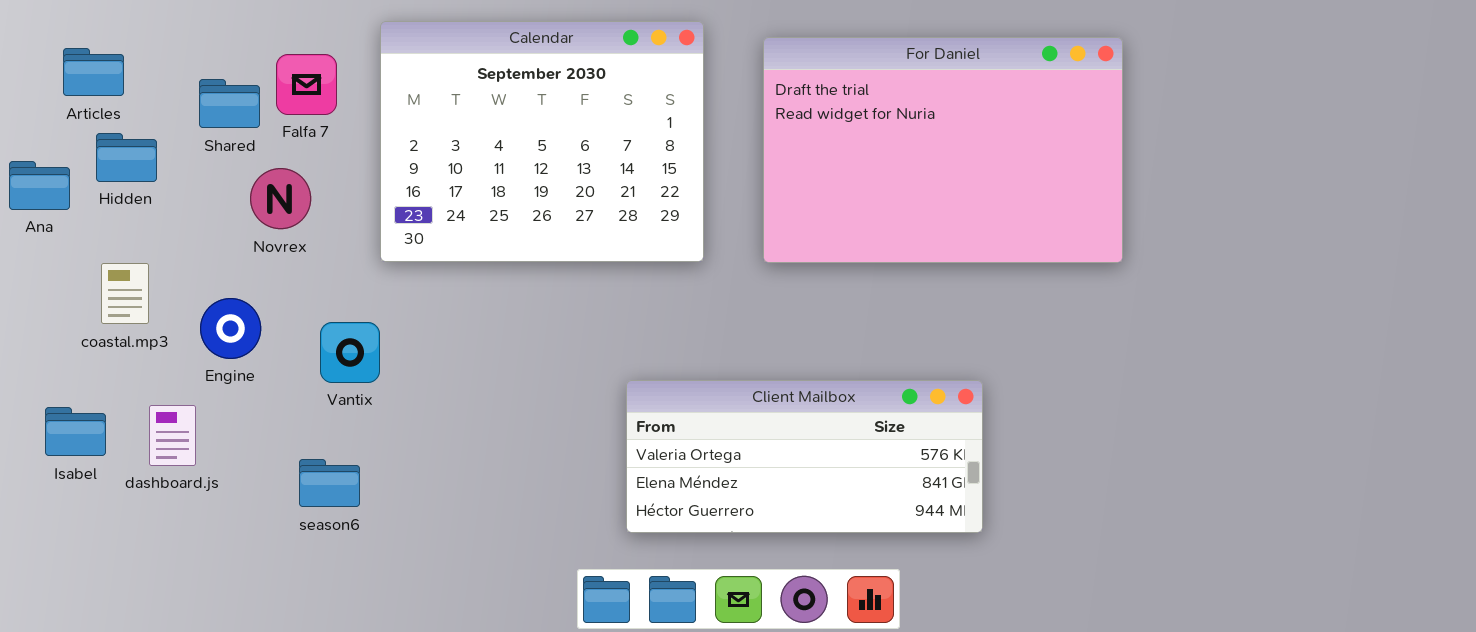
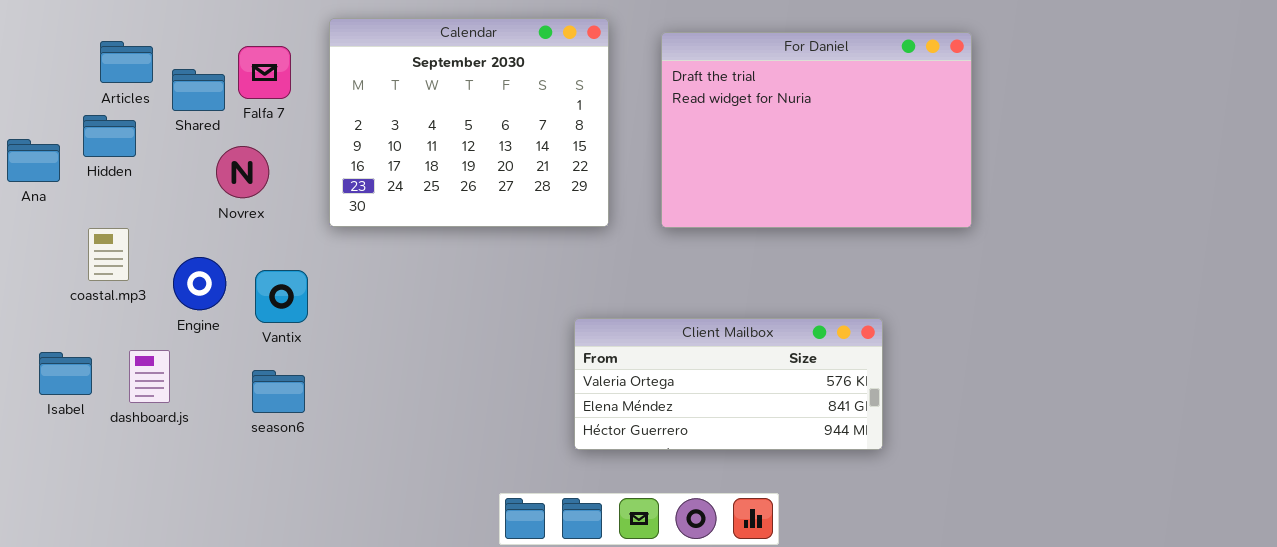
Articles: [63,48,124,96] -> [100,41,153,83], moved
Vantix: [320,322,380,383] -> [255,270,308,323], moved
Client Mailbox: [626,380,983,533] -> [574,318,883,450], moved
season6: [299,459,360,507] -> [252,370,305,413], moved

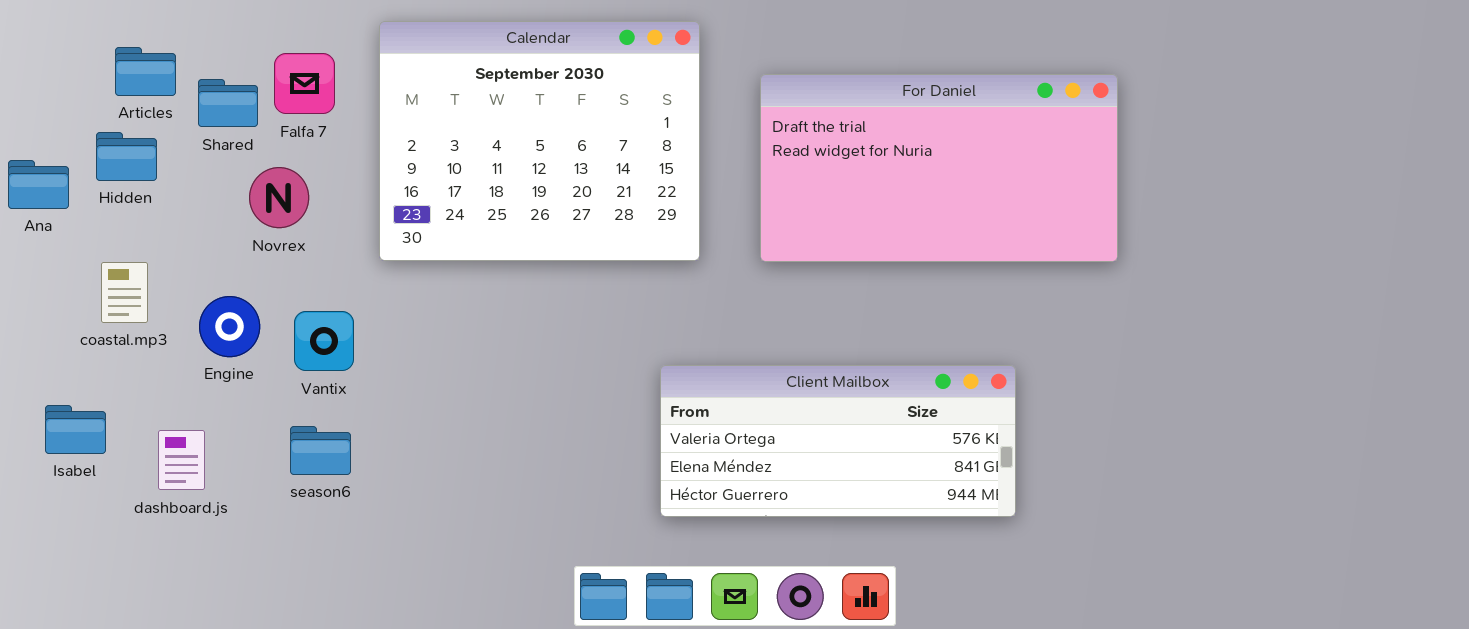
For Daniel: [661,32,972,228] -> [760,74,1118,262], resized
dashboard.js: [129,350,170,403] -> [158,430,205,490], moved

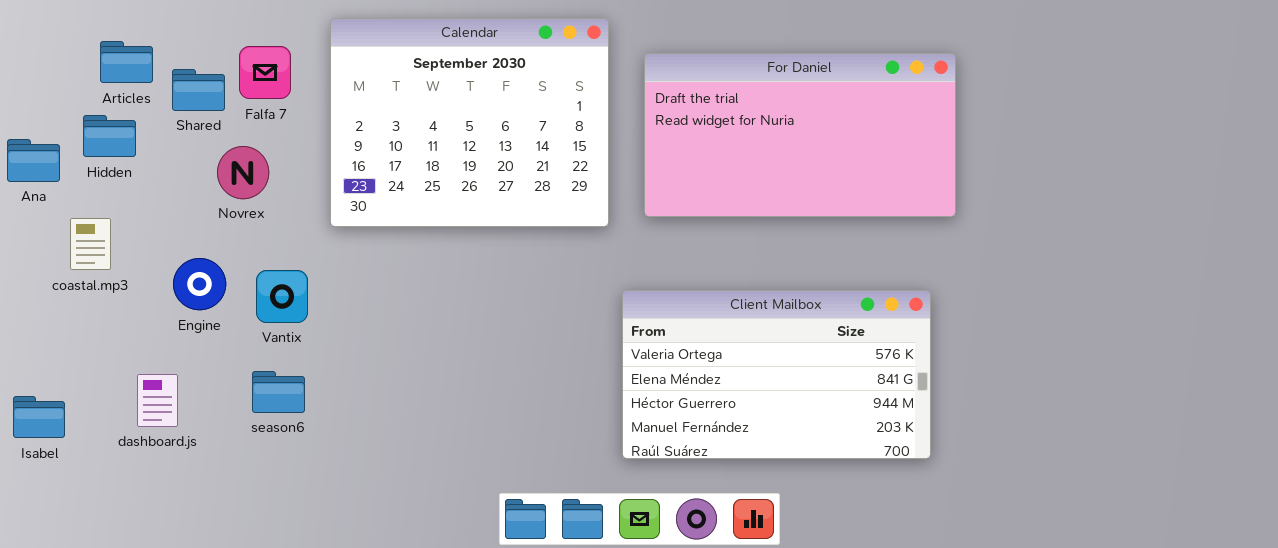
For Daniel: [760,74,1118,262] -> [644,53,956,217], moved
coastal.mp3: [101,262,148,323] -> [70,218,111,270], moved
Client Mailbox: [660,365,1016,517] -> [622,290,931,459], moved, resized
Isabel: [45,405,106,454] -> [13,396,65,438], moved

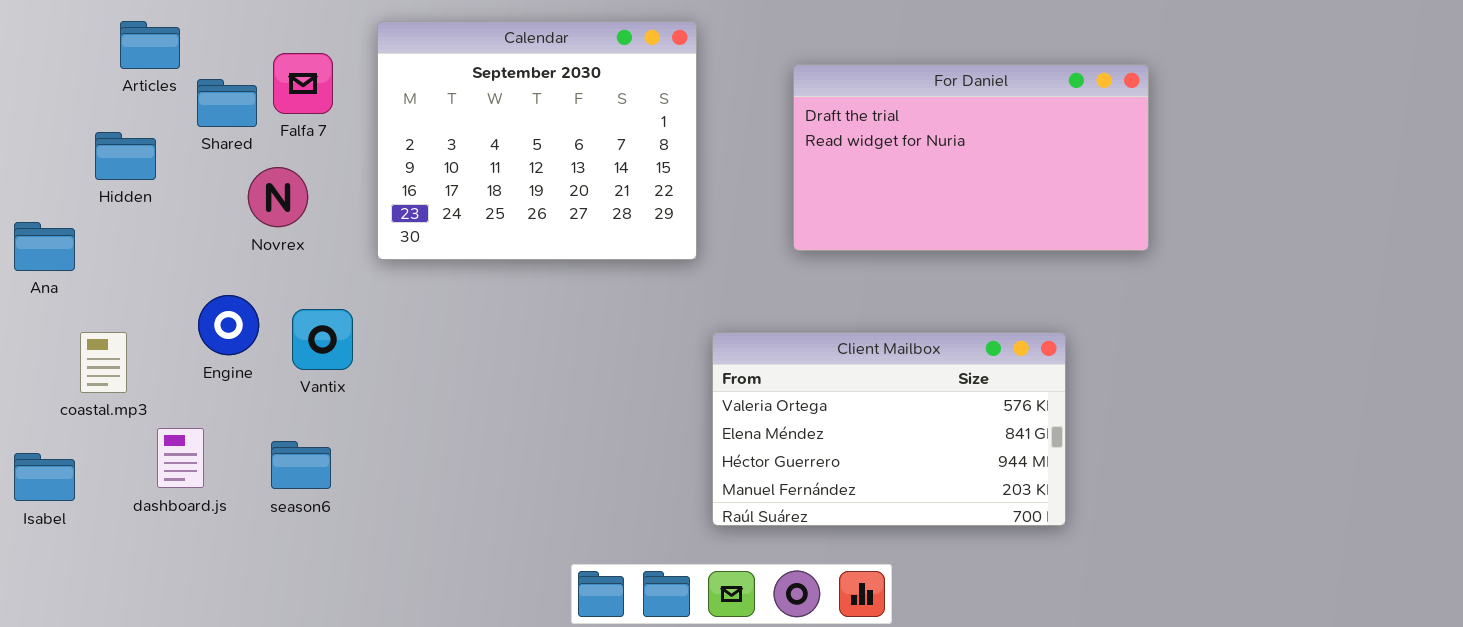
Articles: [100,41,153,83] -> [120,21,180,69], moved
For Daniel: [644,53,956,217] -> [793,64,1149,251], moved
Ana: [7,139,60,182] -> [14,222,75,271], moved
coastal.mp3: [70,218,111,270] -> [80,332,127,393], moved
season6: [252,371,305,413] -> [271,441,331,489], moved

